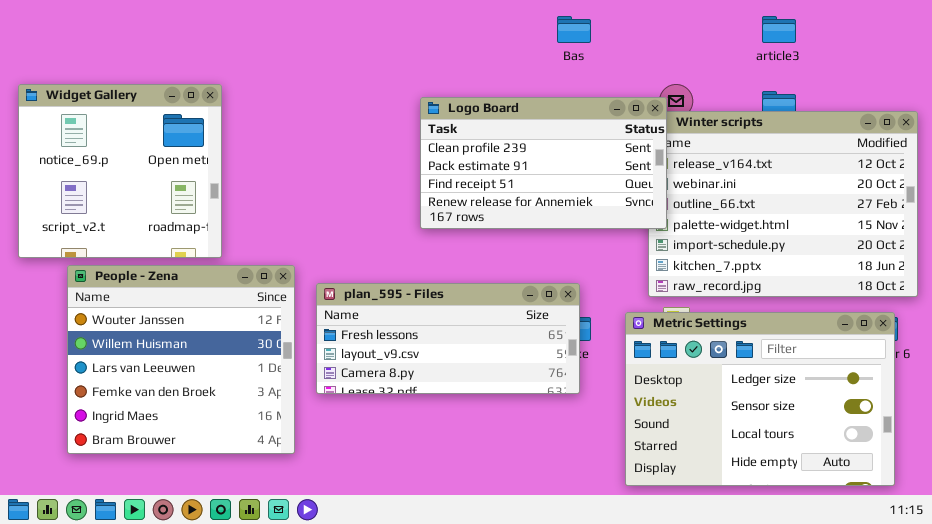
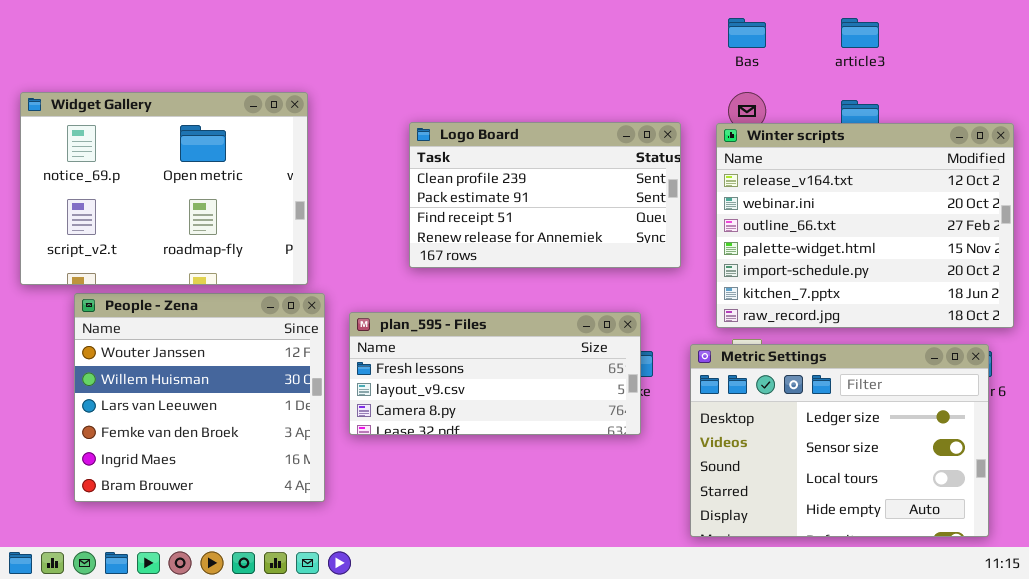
Bas: [557,16,591,43] -> [728,18,766,48], moved
Widget Gallery: [18,84,222,258] -> [20,92,308,285], resized
Logo Board: [420,97,667,229] -> [409,122,681,268], moved

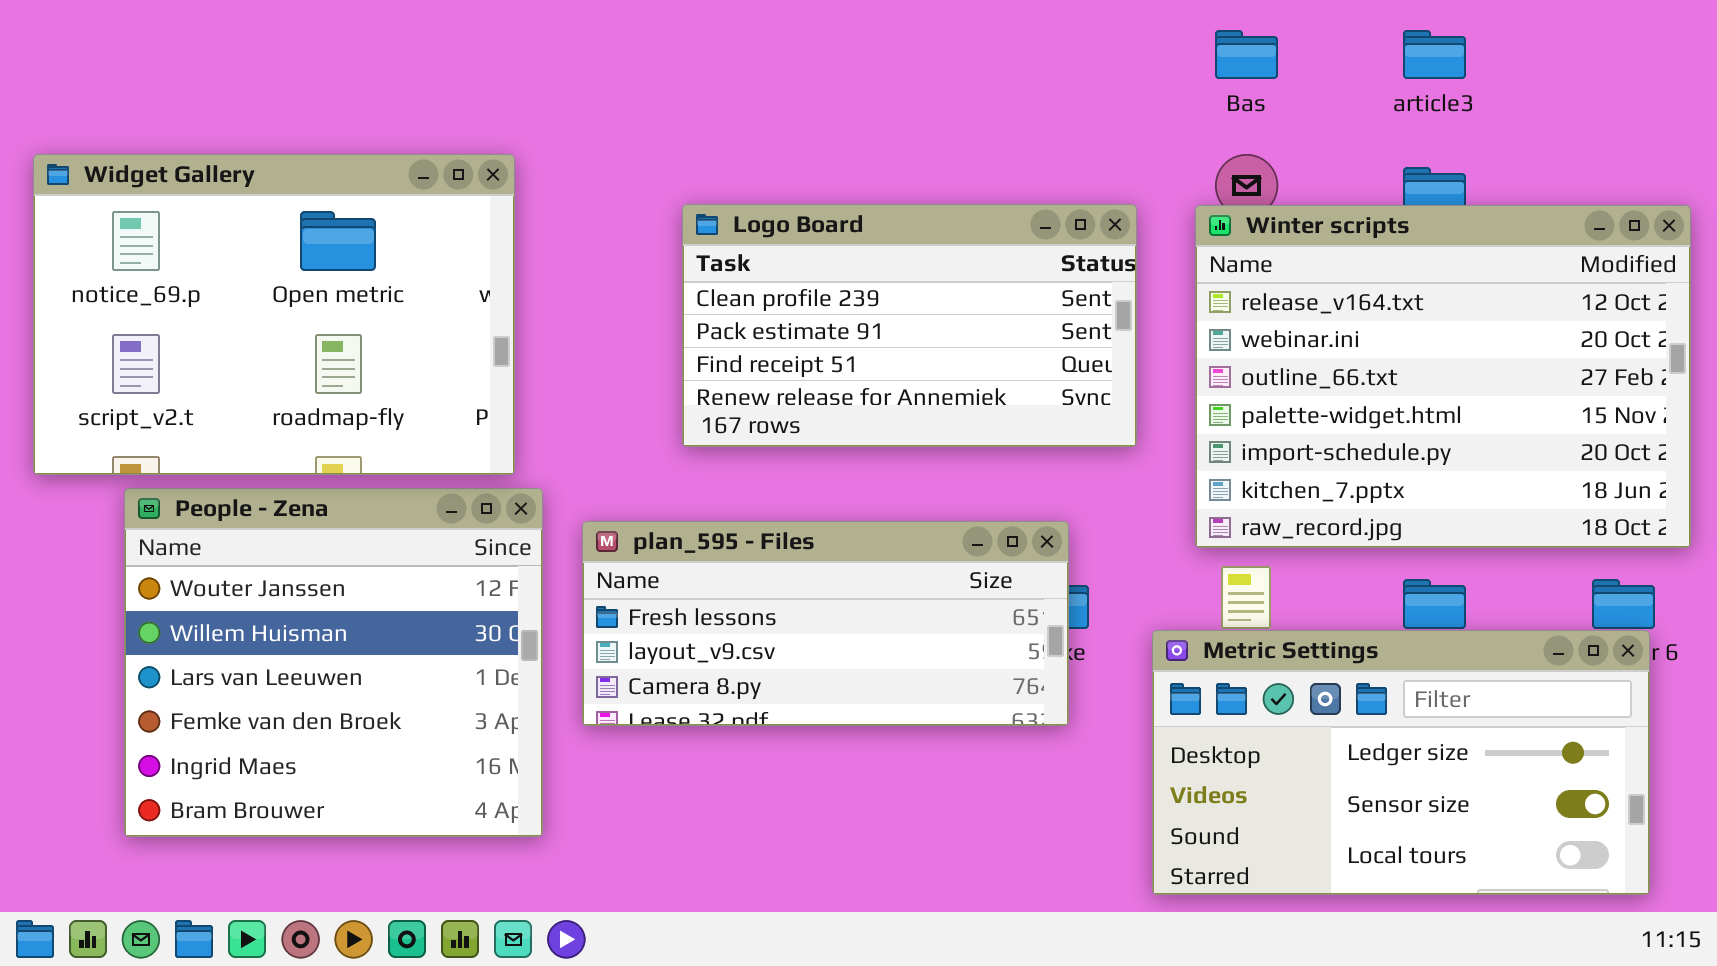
Metric Settings: [690,344,989,537] -> [1152,630,1650,895], resized

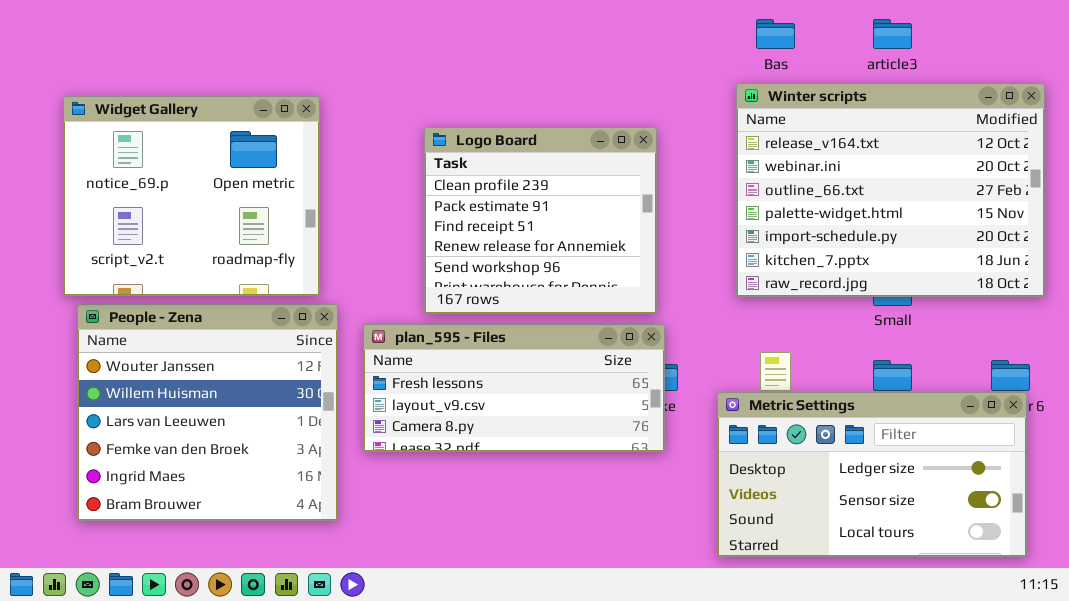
Widget Gallery: [33,154,515,475] -> [63,96,320,296], resized
Logo Board: [682,204,1137,447] -> [424,127,657,314], resized
Winter scripts: [1195,205,1691,548] -> [736,83,1045,297], moved

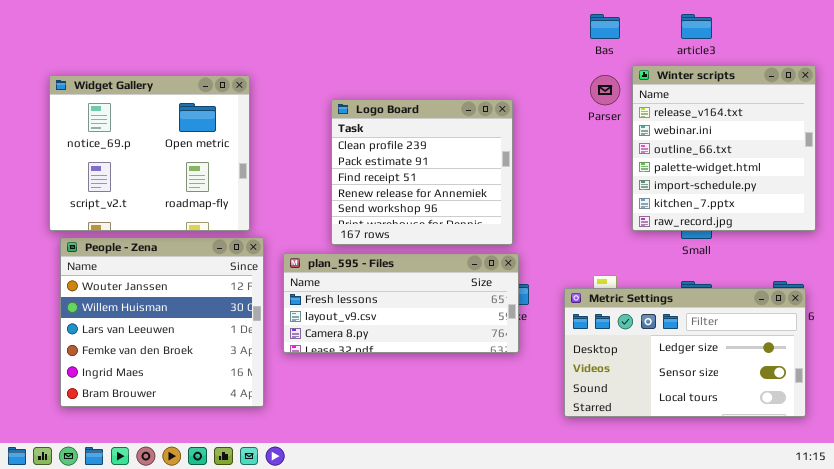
Winter scripts: [736,83,1045,297] -> [632,65,816,231], resized
Metric Settings: [717,392,1027,557] -> [564,288,806,417], moved

